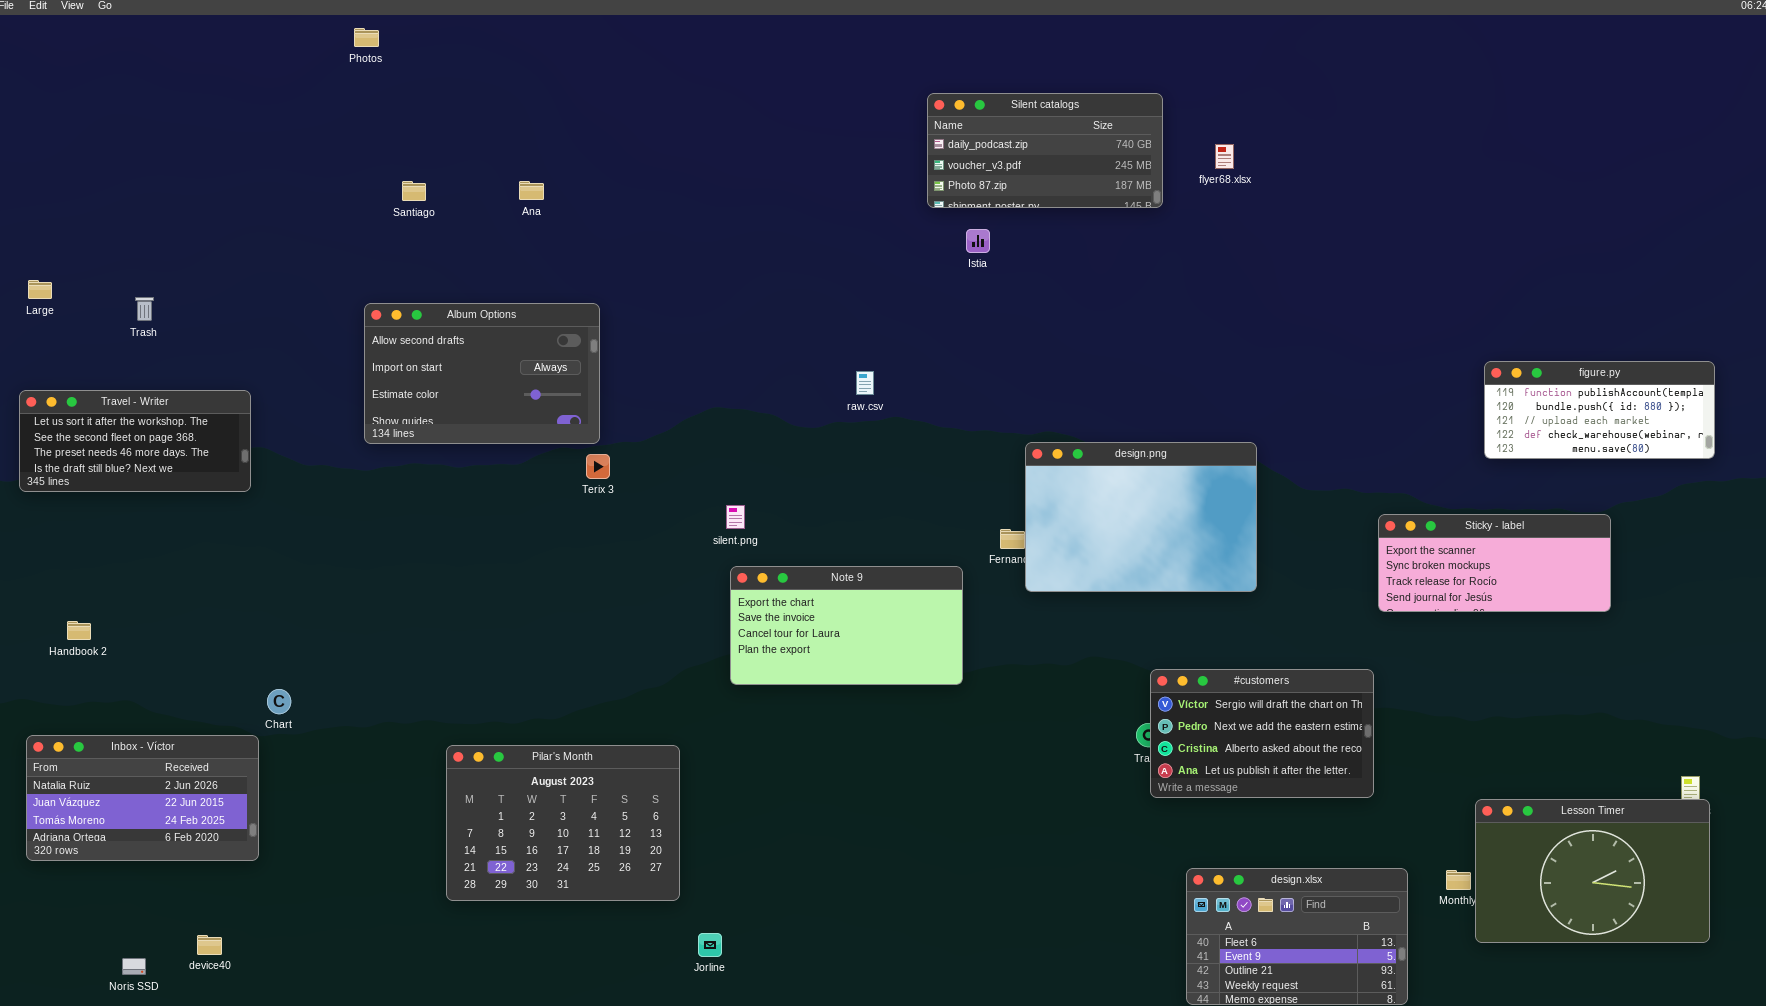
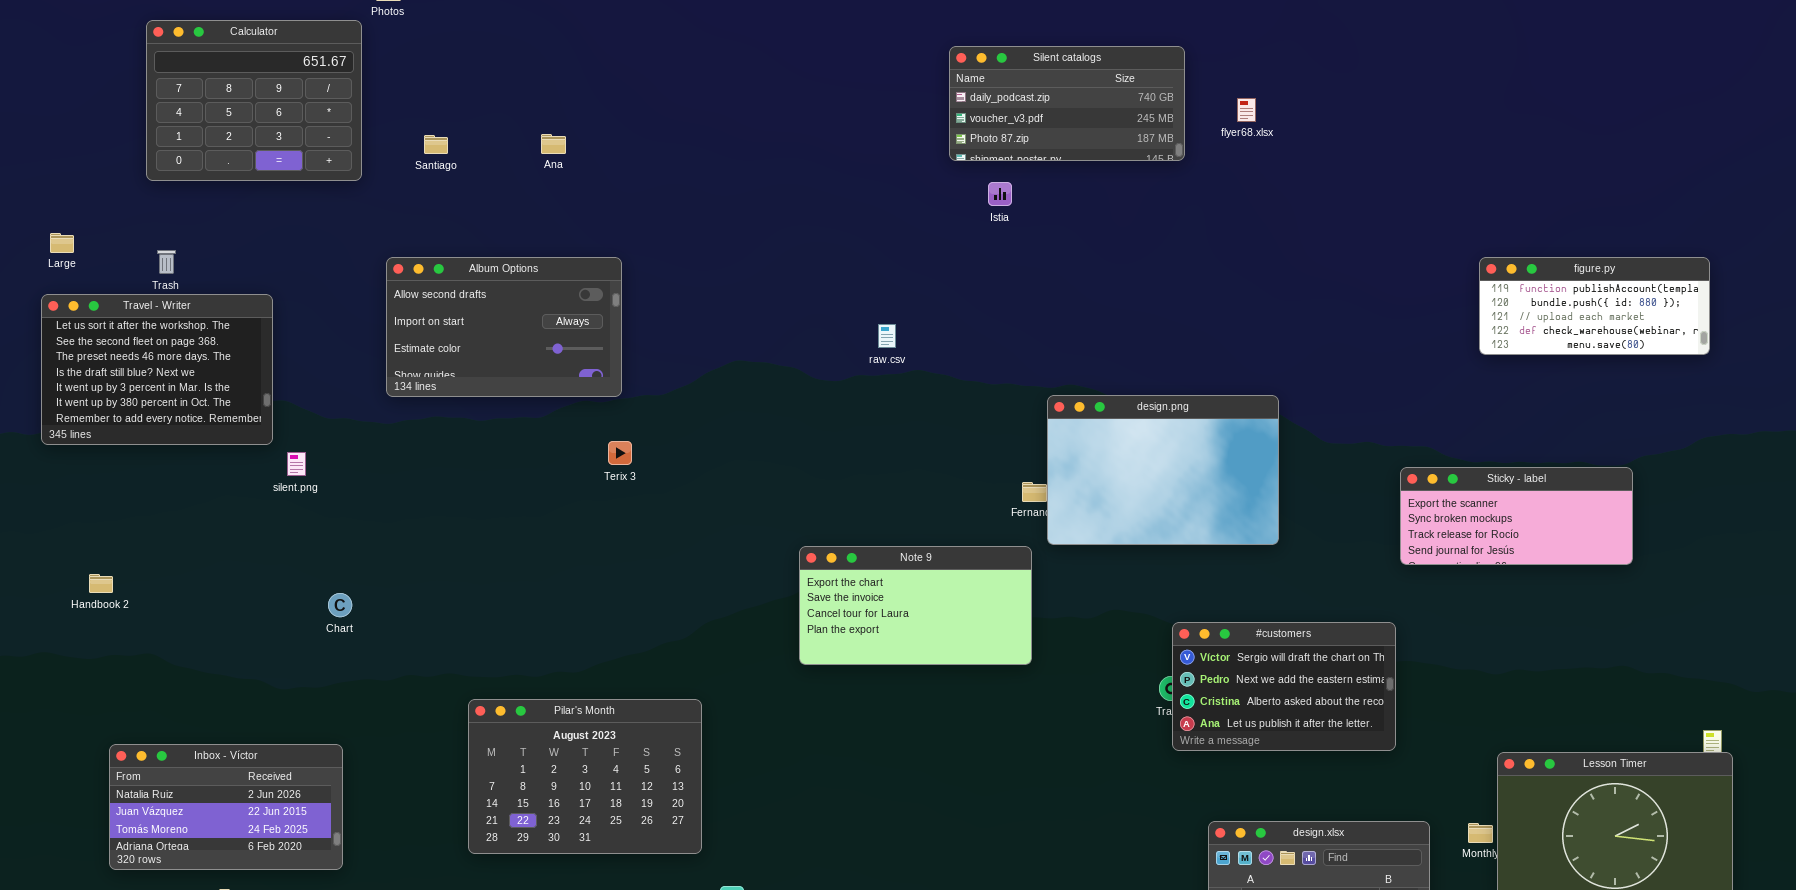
Calculator: none -> [146,20,362,181], opened
figure.py: [1484,361,1715,459] -> [1479,257,1710,355], moved
Travel - Writer: [19,390,251,492] -> [41,294,273,445], resized
Terix 3: [586,454,610,479] -> [608,441,632,465], moved
silent.png: [726,505,745,529] -> [287,452,306,476], moved
Note 9: [730,566,963,685] -> [799,546,1032,665], moved
Chart: [267,689,291,714] -> [328,593,352,617], moved
Inbox - Víctor: [26,735,259,861] -> [109,744,343,870], moved

